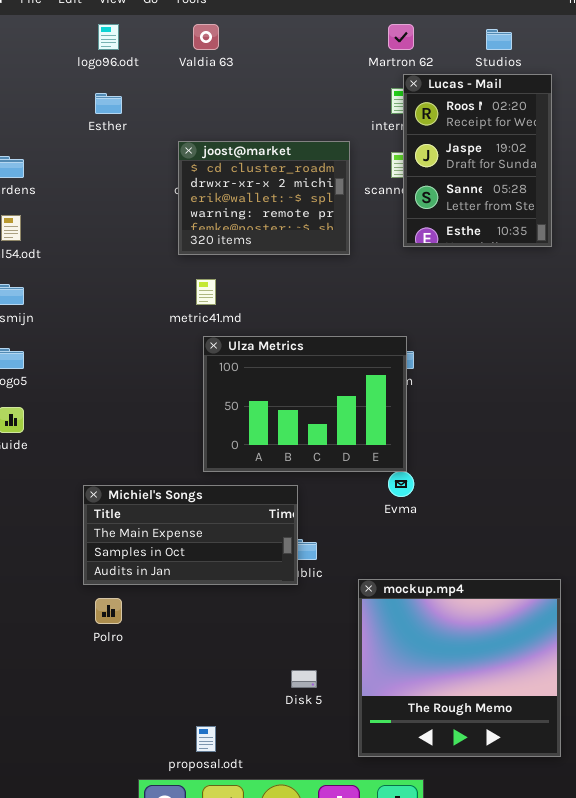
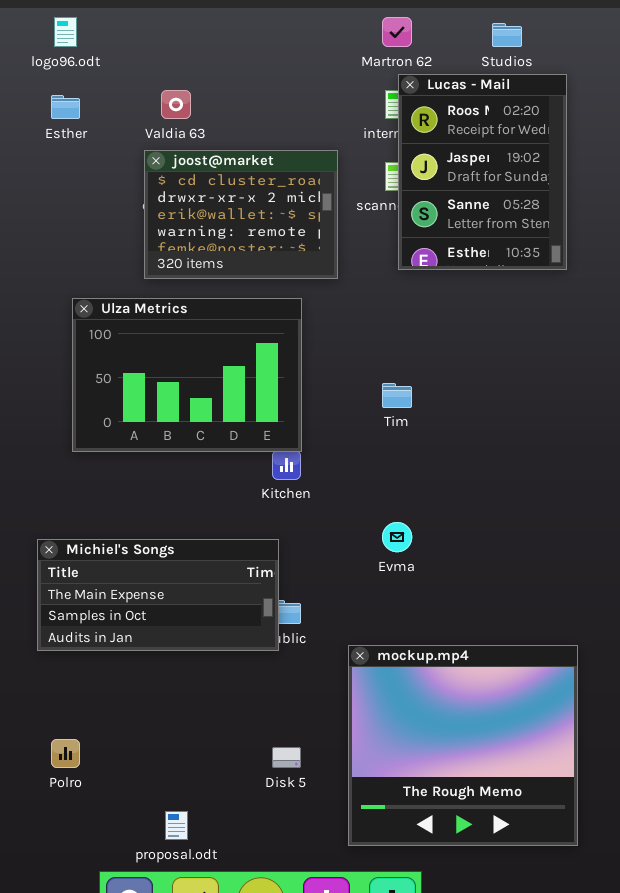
Valdia 63: [193,24,219,50] -> [161,90,191,119], moved
Ulza Metrics: [203,336,407,472] -> [72,298,302,452], moved
Polro: [95,598,122,624] -> [51,739,80,768], moved

